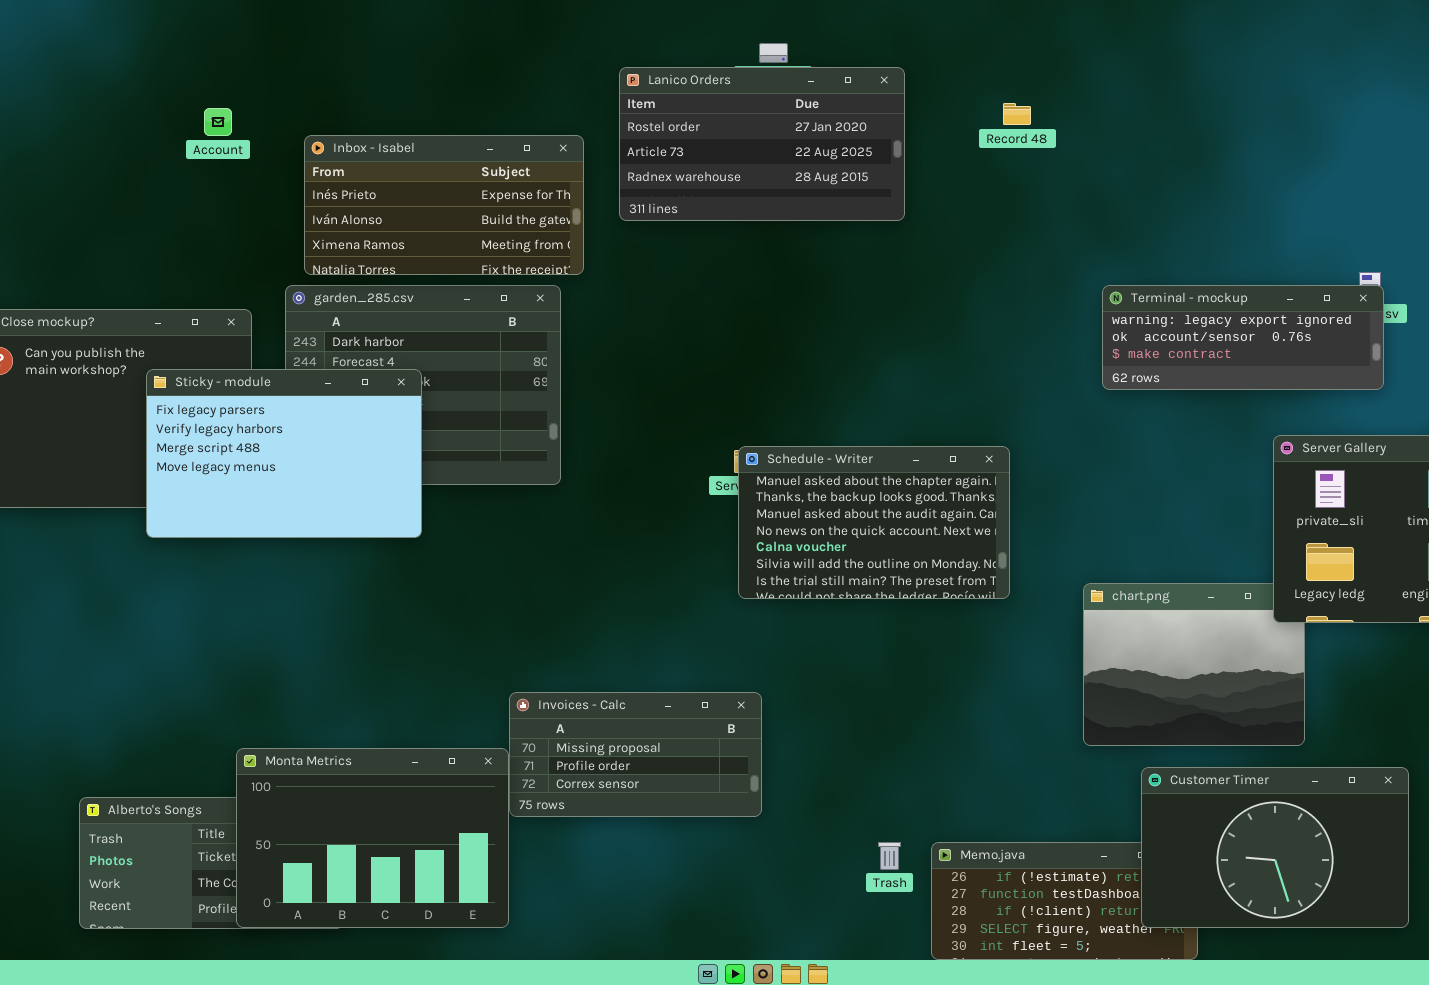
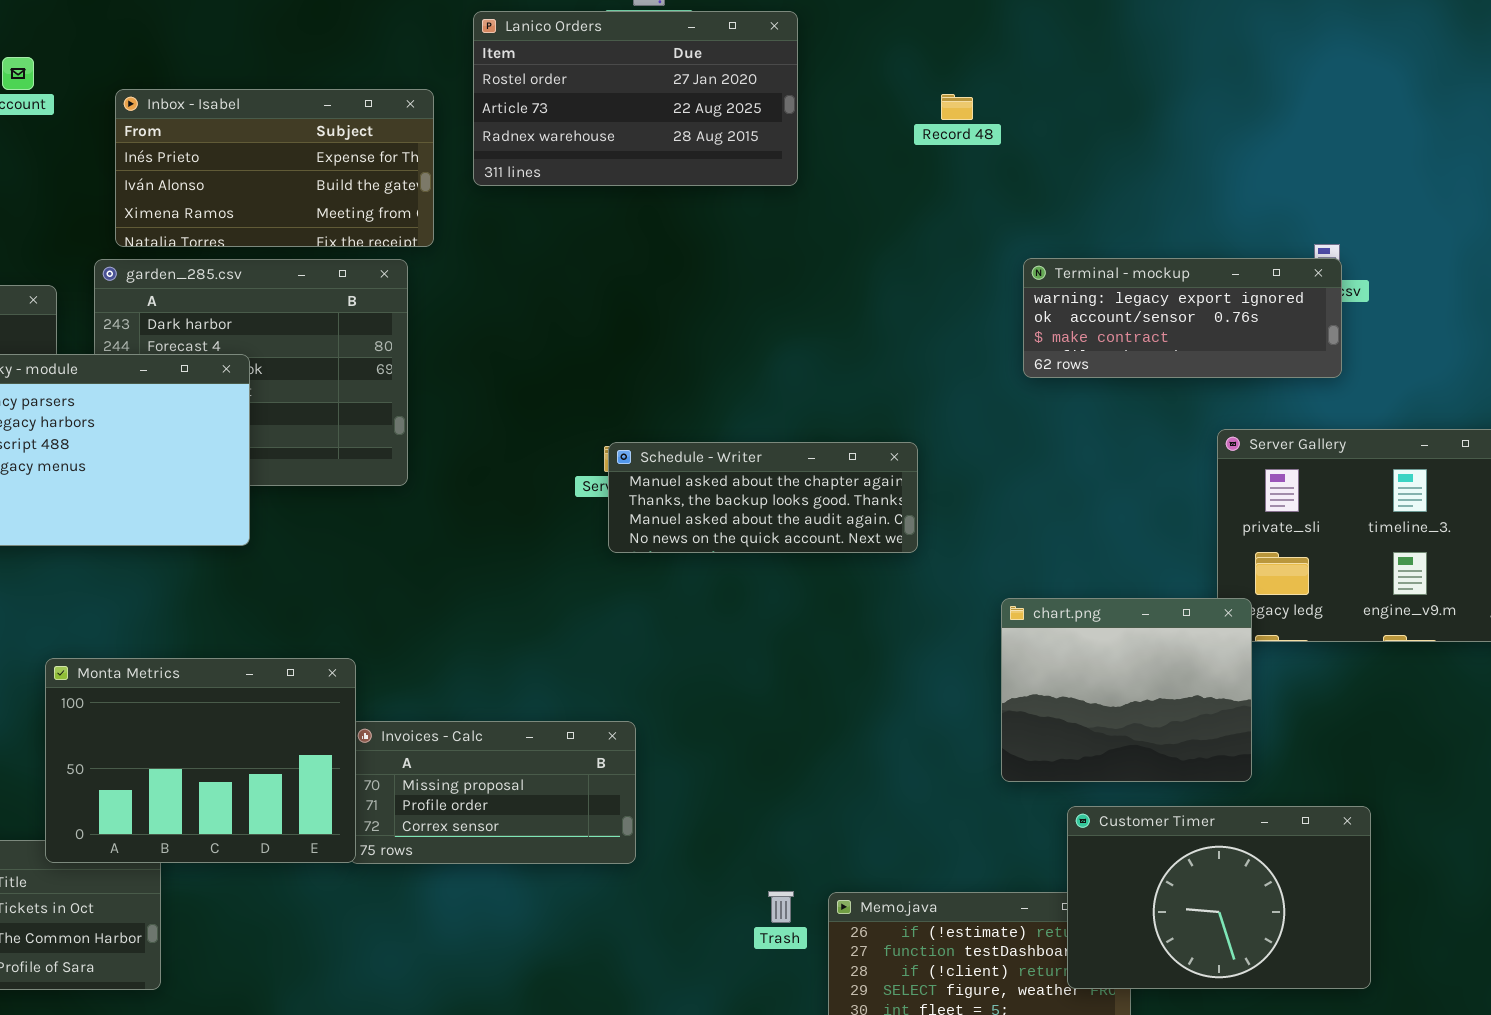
Record 48: [1003,103,1031,125] -> [941,94,973,120], moved
Schedule - Writer: [738,446,1010,599] -> [608,442,918,553], resized
chart.png: [1083,583,1305,746] -> [1001,598,1252,782], raised
Monta Metrics: [236,748,509,928] -> [45,658,356,863], moved

